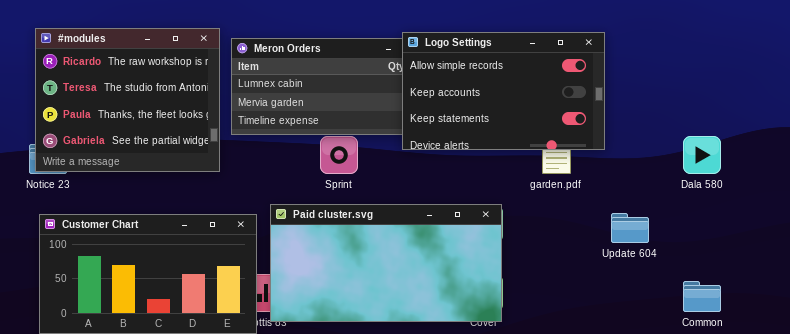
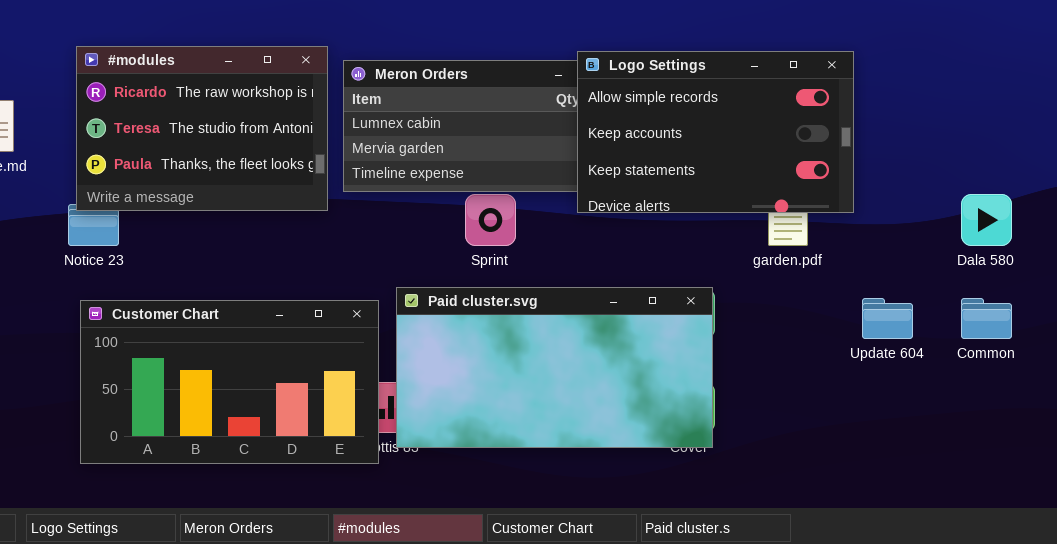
#modules: [35,28,220,172] -> [76,46,328,211], resized
Common: [683,281,721,312] -> [961,298,1012,339], moved

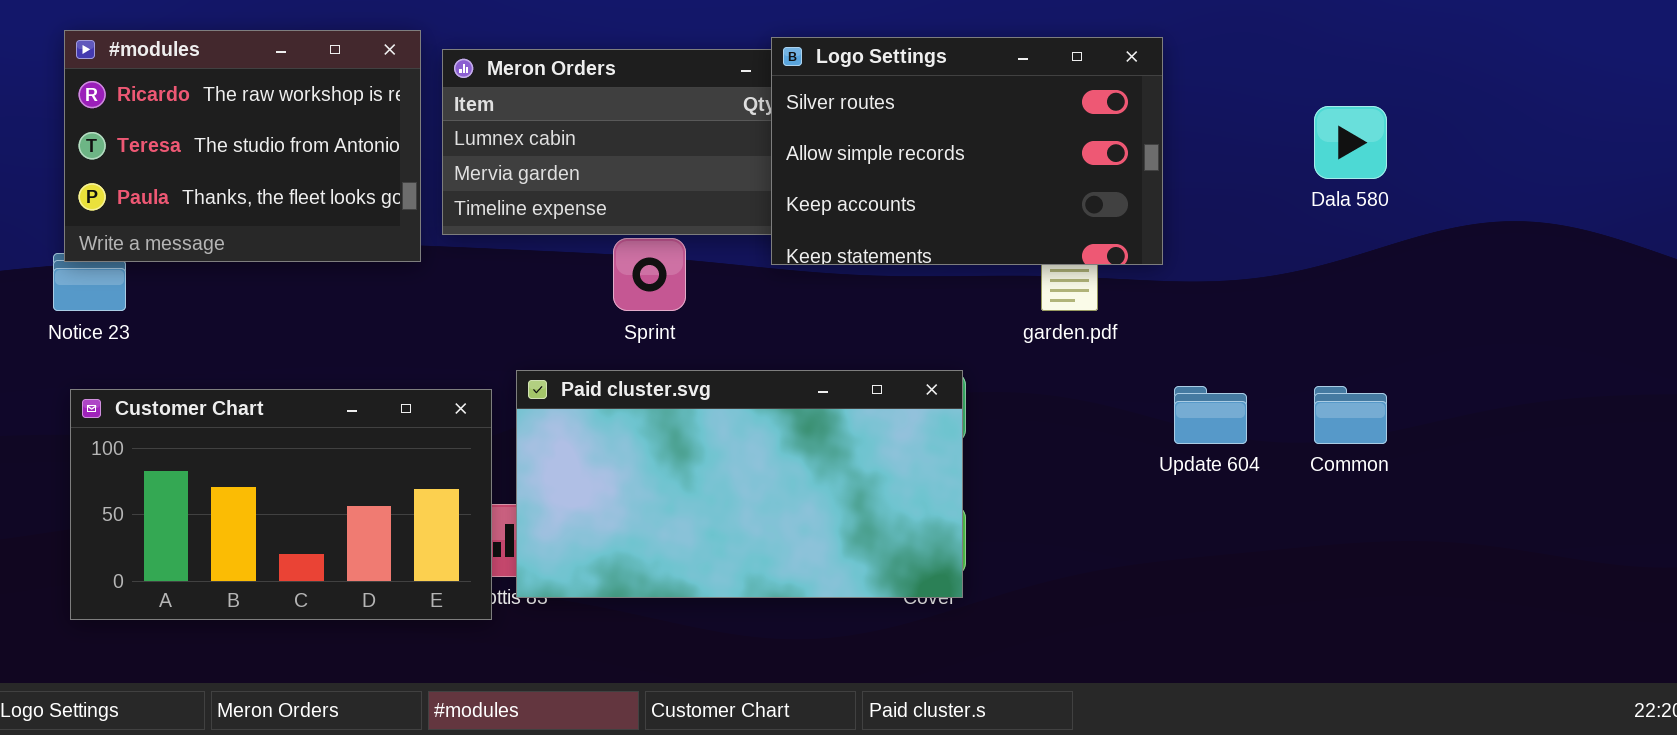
Logo Settings: [577,51,854,213] -> [771,37,1163,265], scrolled up 1 row
Dala 580: [961,194,1012,246] -> [1314,106,1387,179], moved

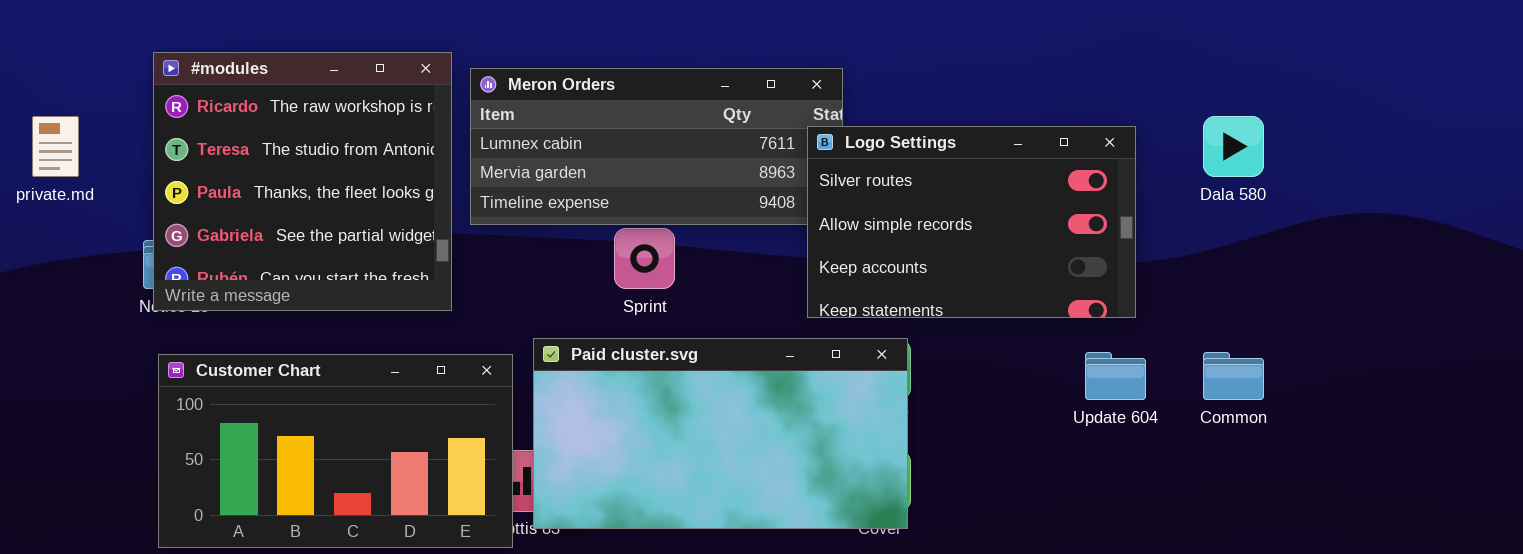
#modules: [64,30,421,262] -> [153,52,452,311], resized
Logo Settings: [771,37,1163,265] -> [807,126,1136,318], moved

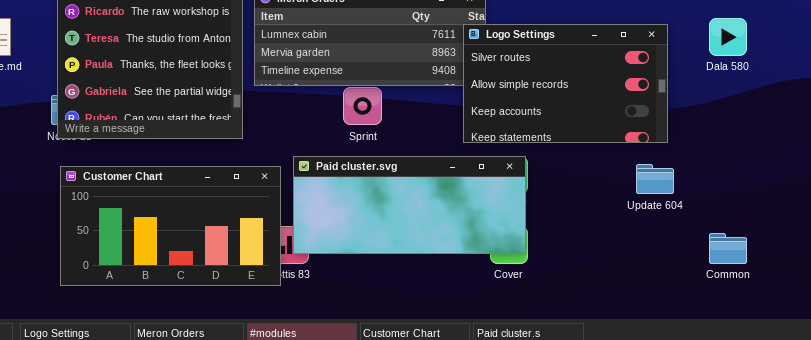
Paid cluster.svg: [533,338,908,529] -> [293,156,526,254], resized
Common: [1203,352,1264,400] -> [709,233,747,264], moved

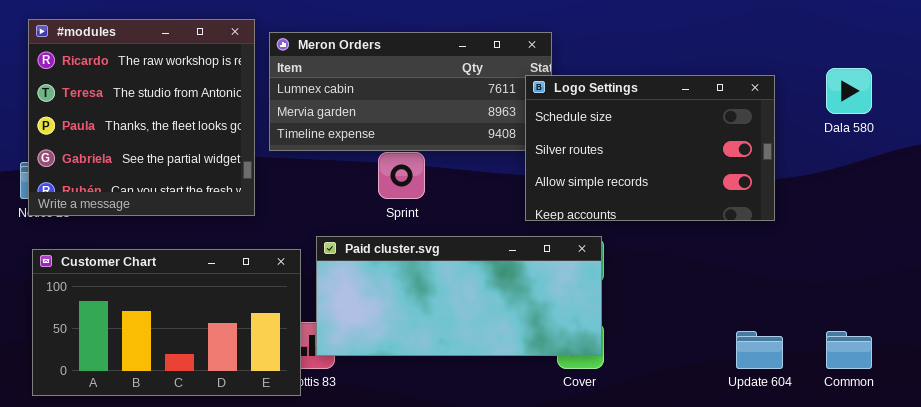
Logo Settings: [463,24,668,143] -> [525,75,775,221], scrolled up 1 row
Update 604: [636,164,674,194] -> [736,331,783,369], moved

